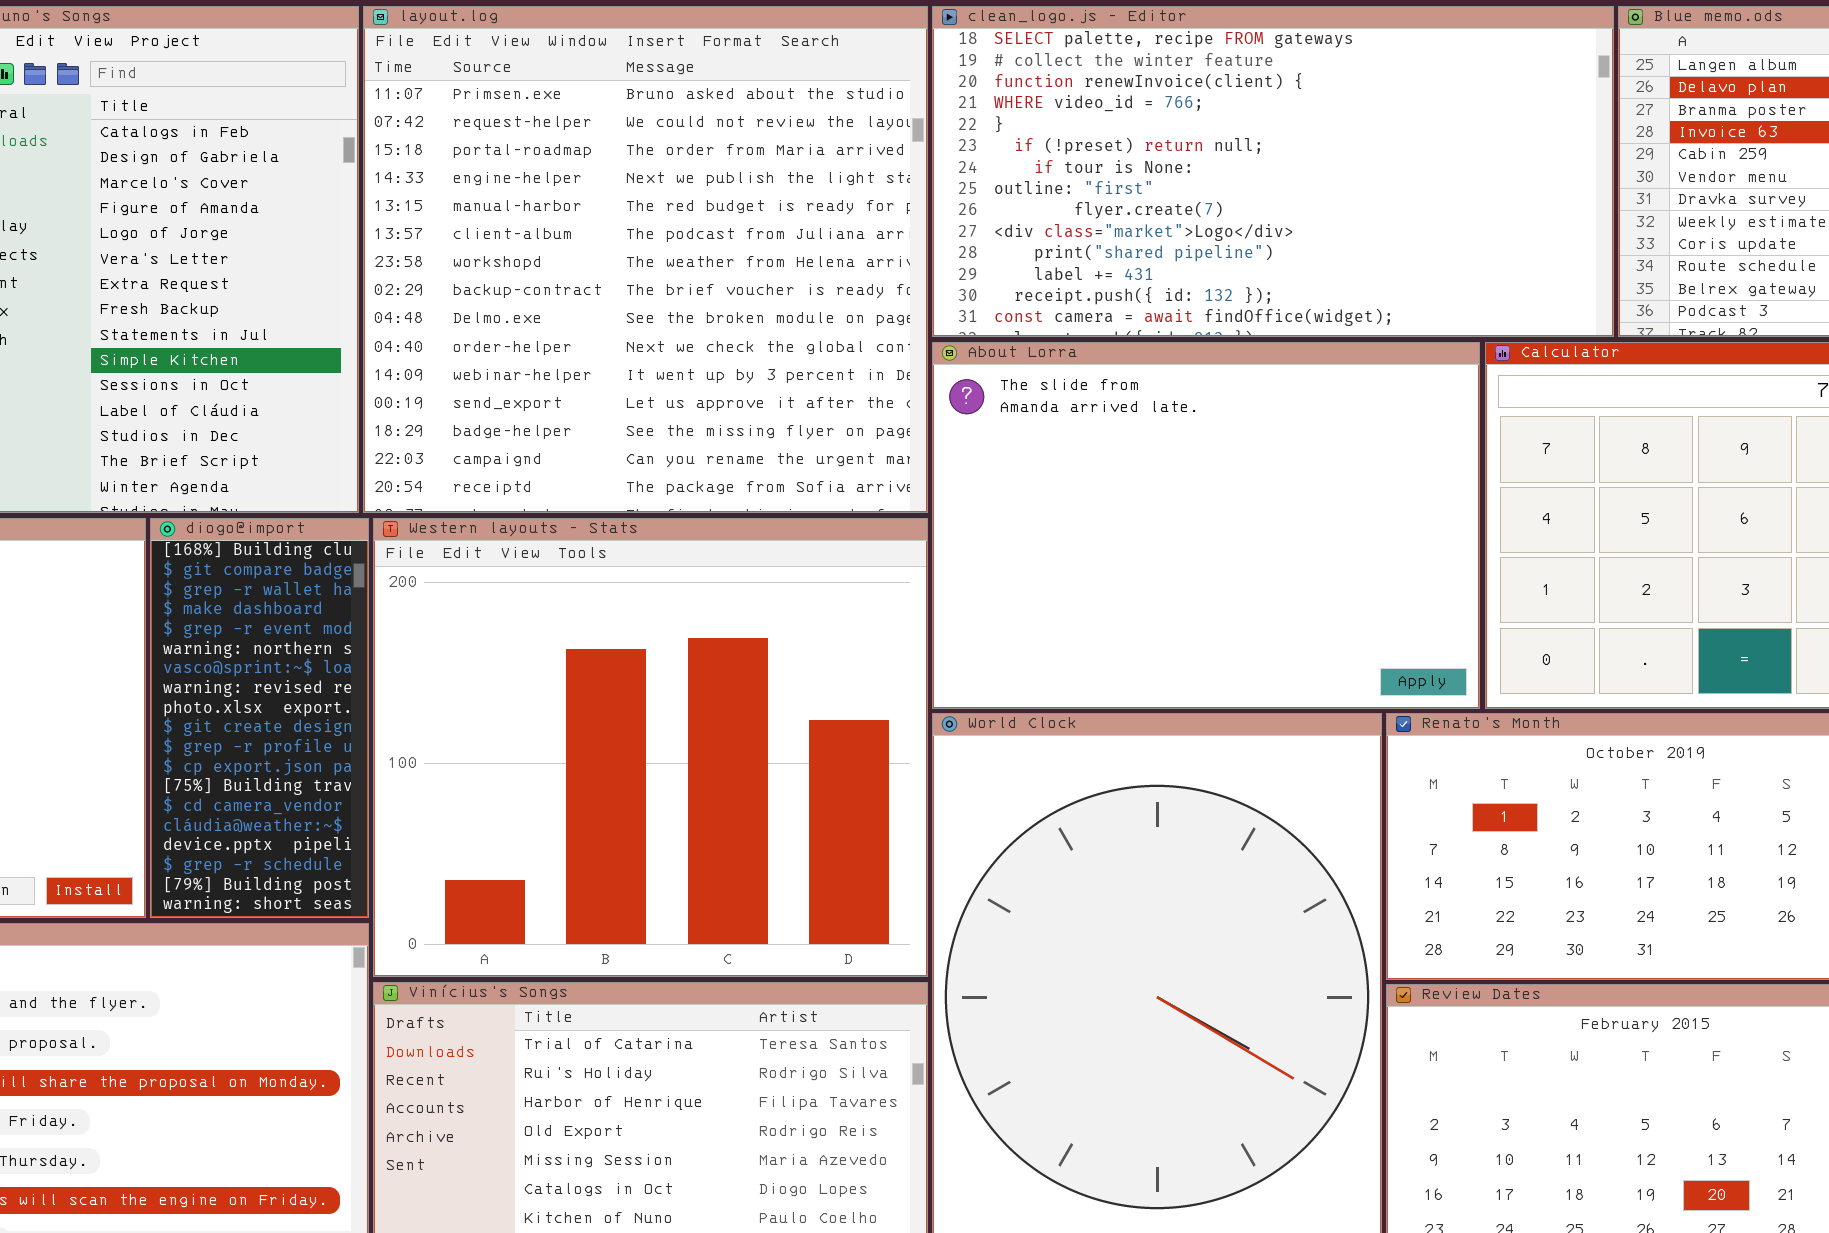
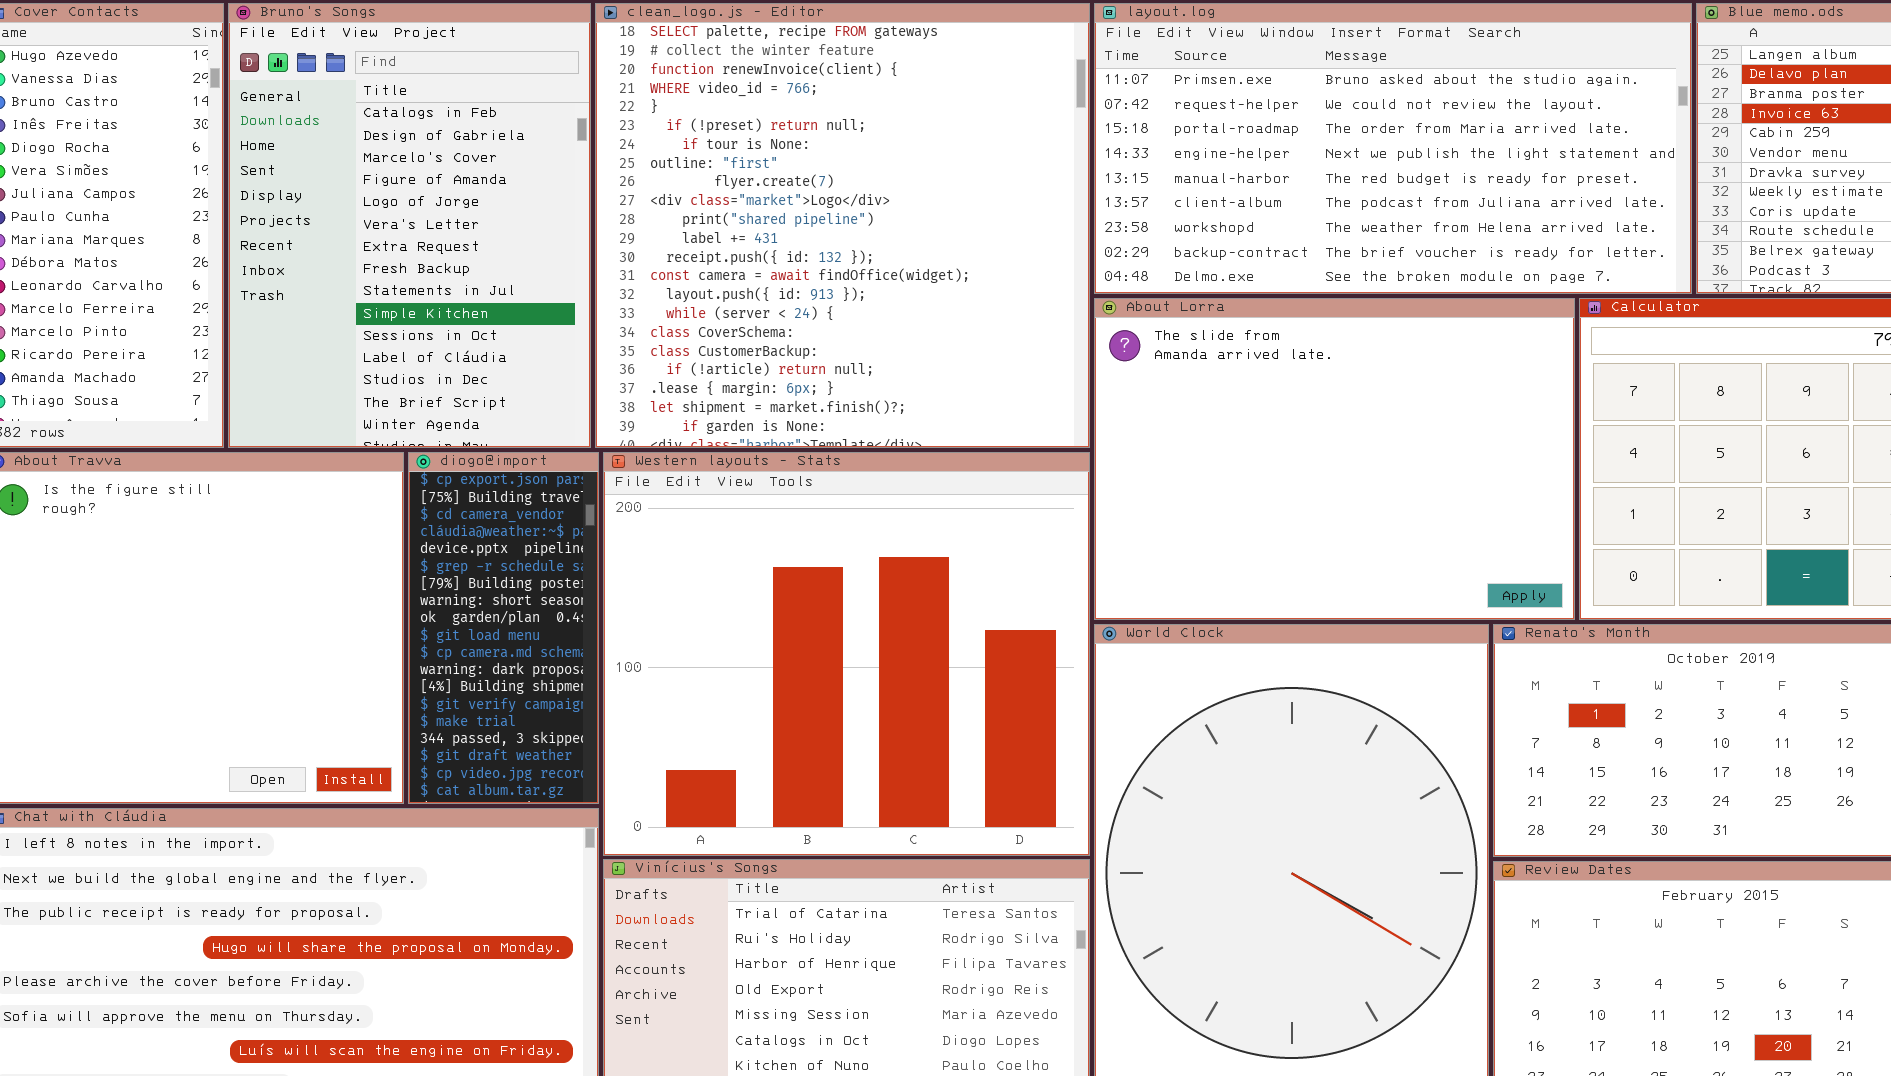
layout.log: [363,6,928,513] -> [1094,3,1692,294], moved, resized
clean_logo.js - Editor: [932,6,1614,337] -> [595,3,1090,448], moved, resized
diogo@import: [150,518,369,918] -> [408,452,599,804], scrolled down 11 rows

